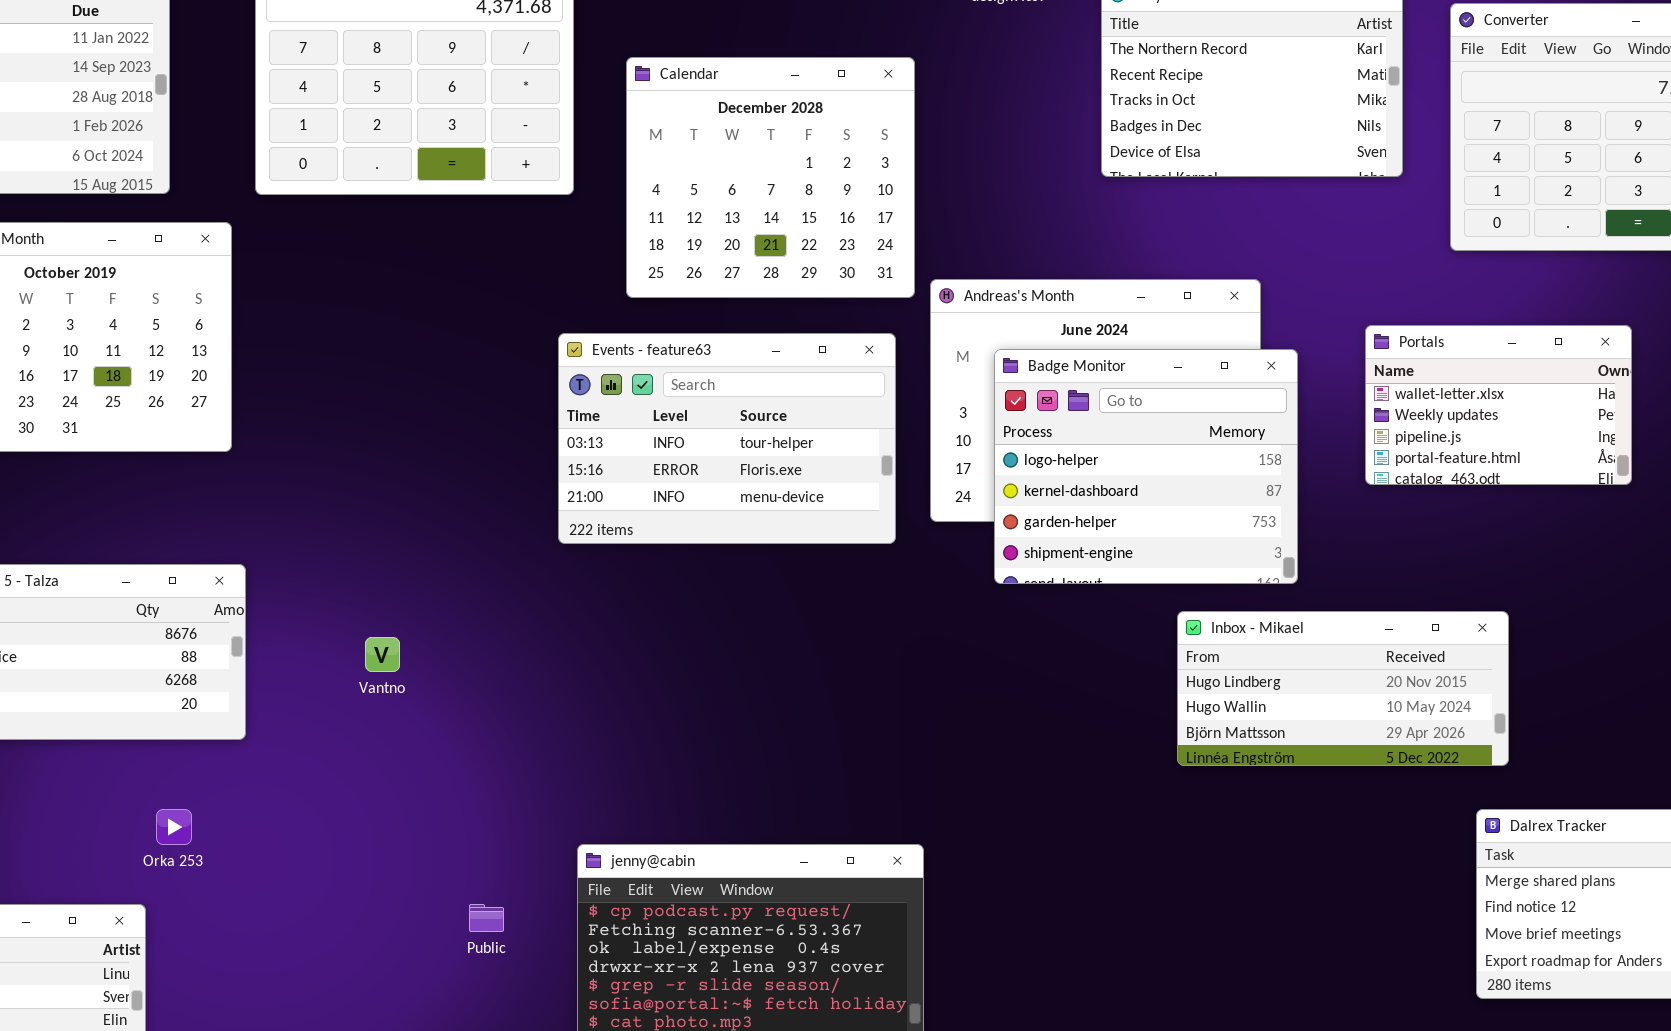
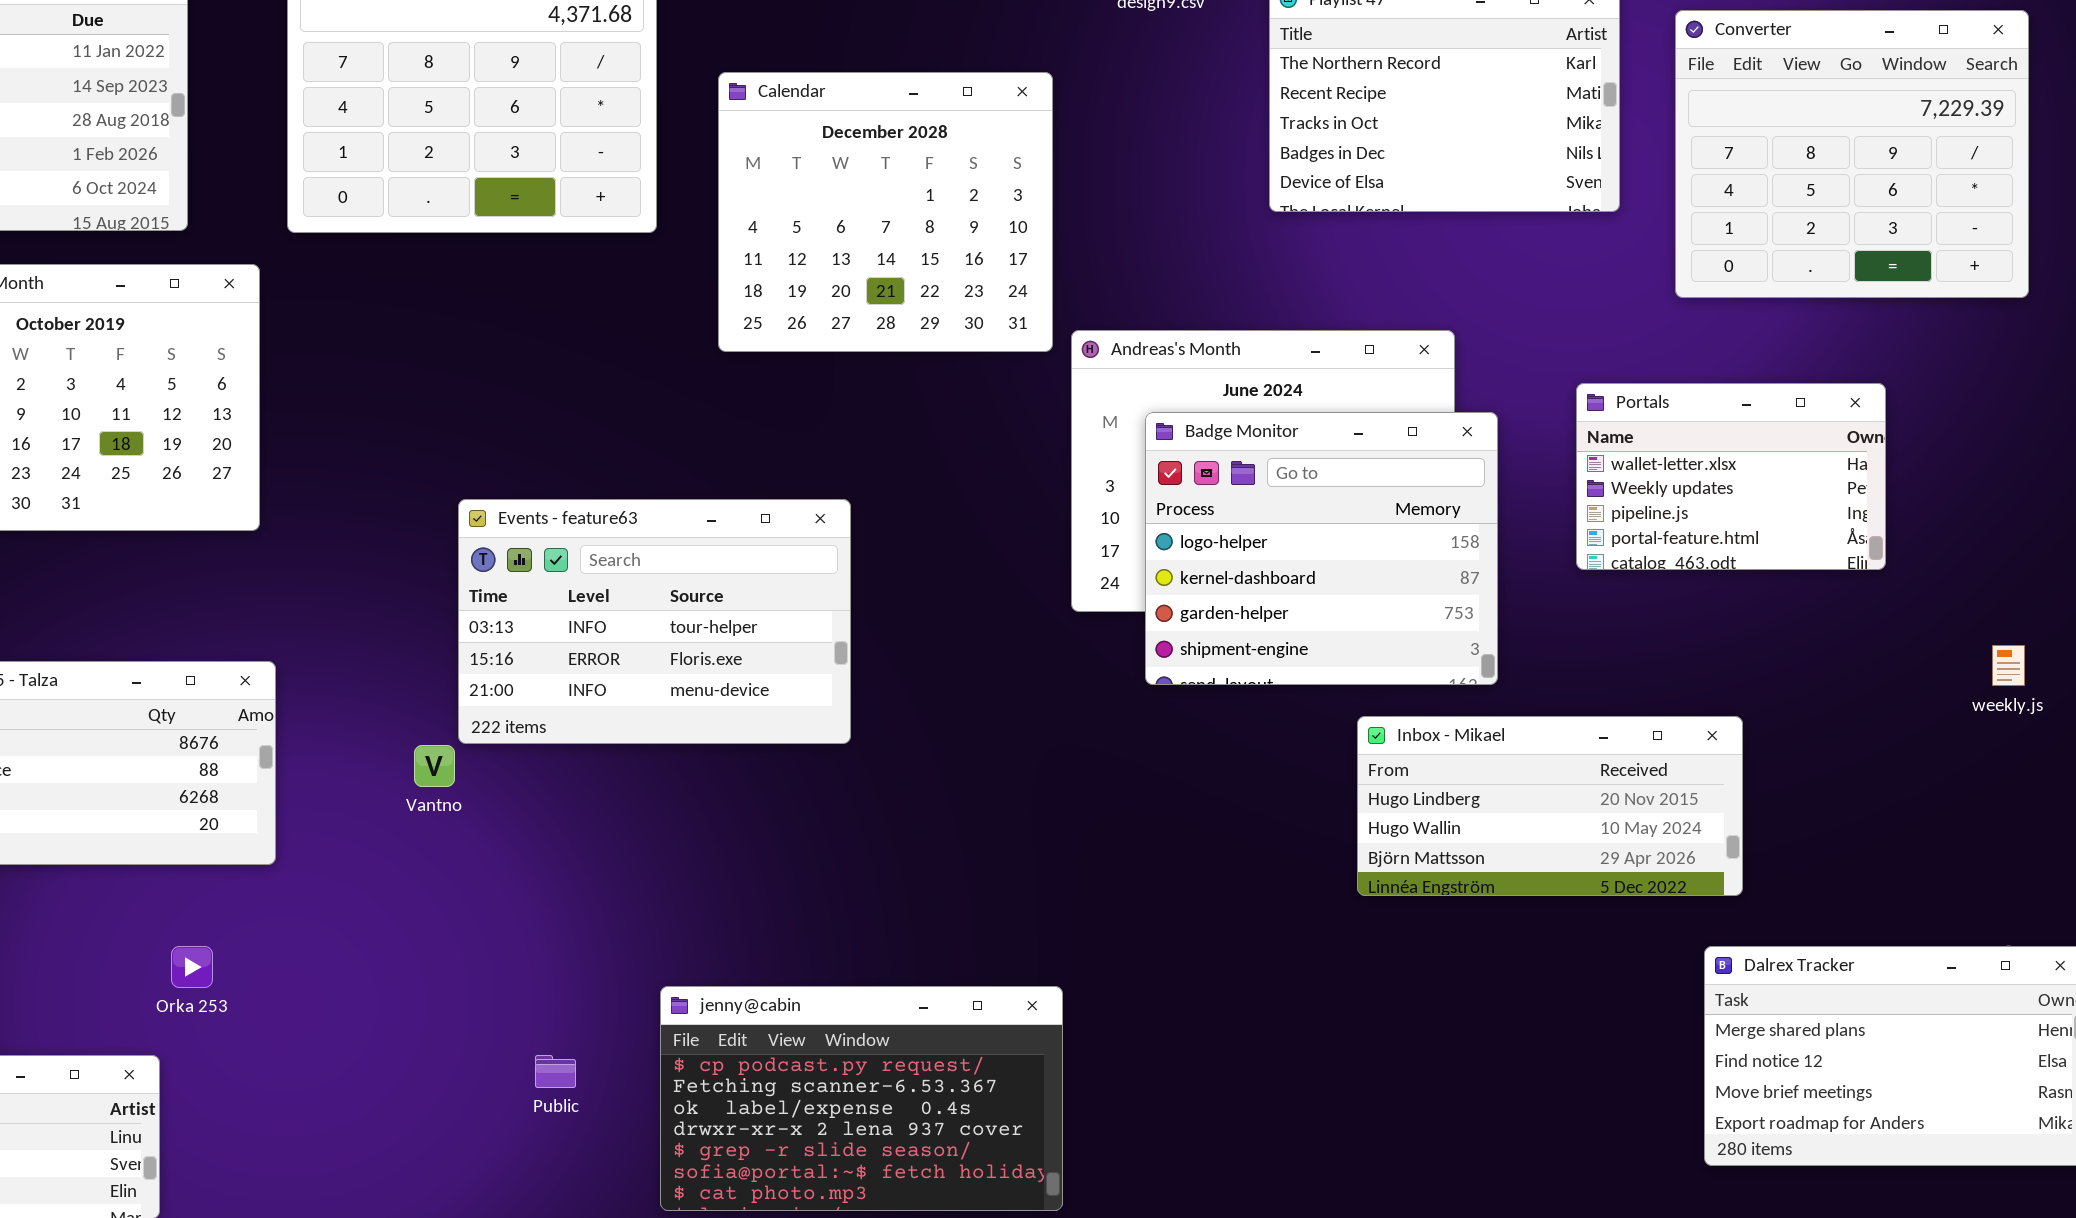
Events - feature63: [558,333,896,544] -> [458,499,851,744], moved

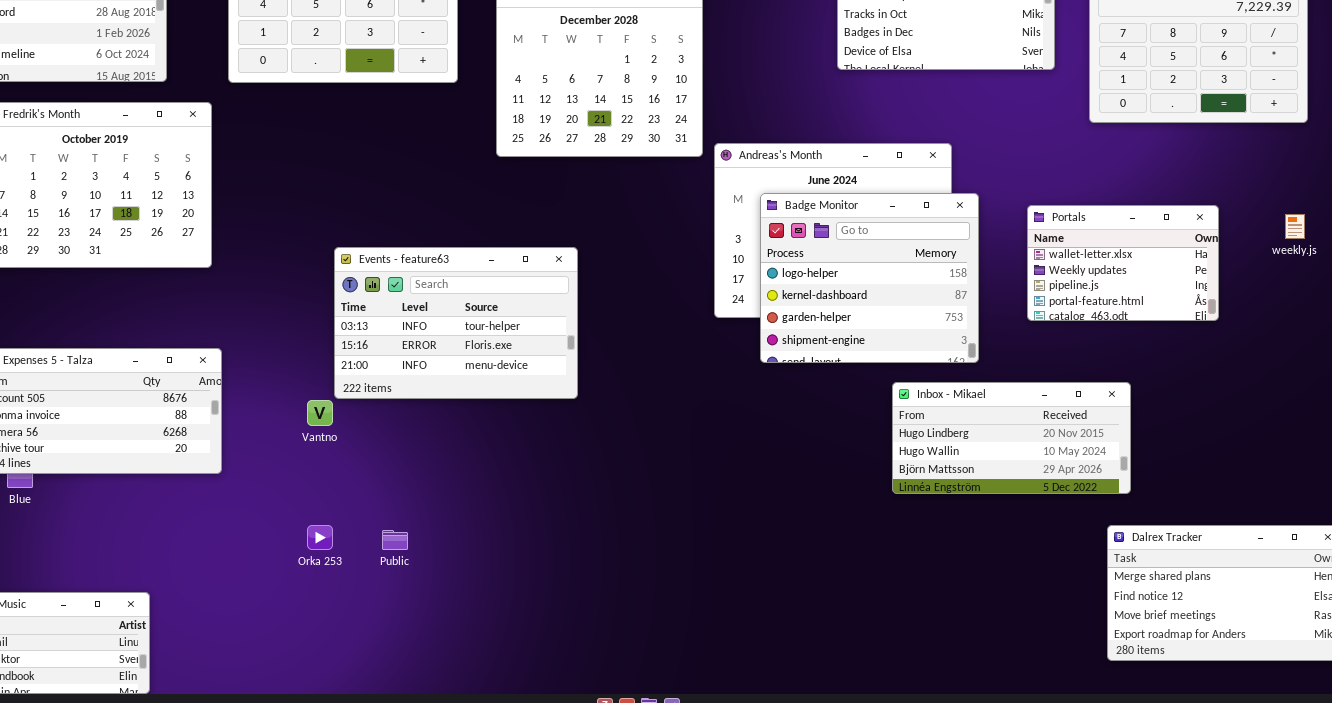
Portals: [1576,383,1886,570] -> [1027,205,1219,321], moved
weekly.js: [1992,645,2025,686] -> [1285,214,1305,239], moved
Orka 253: [171,946,213,988] -> [307,525,333,550], moved
jenny@cabin: [660,986,1063,1211] -> none, closed
Public: [535,1055,576,1088] -> [382,530,408,550], moved

